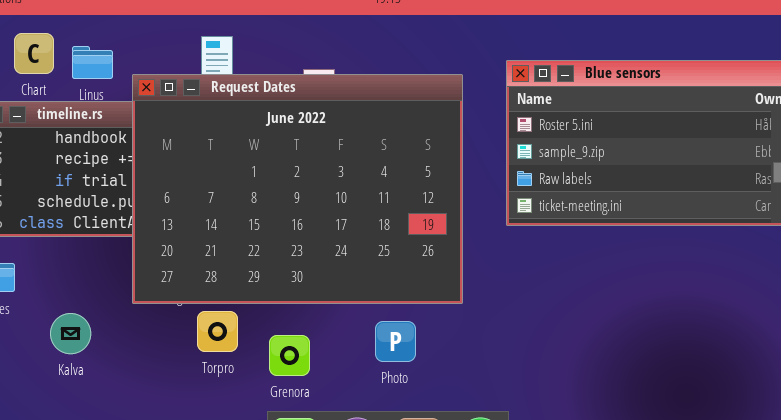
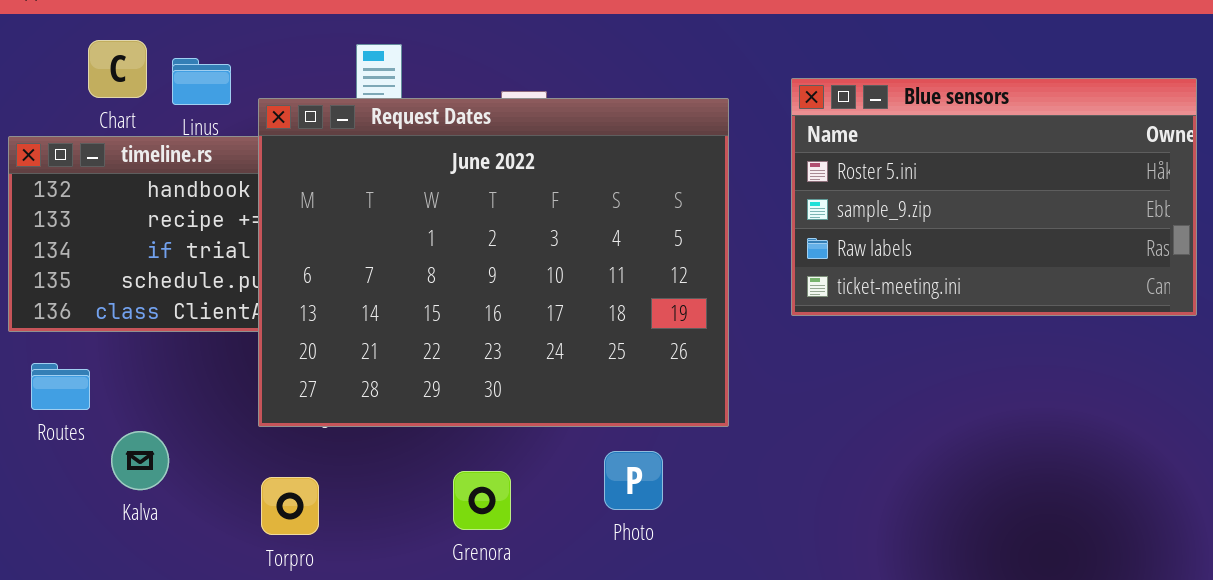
Torpro: [197,311,238,352] -> [261,477,319,535], moved
Kalva: [50,313,91,354] -> [111,431,169,490], moved

